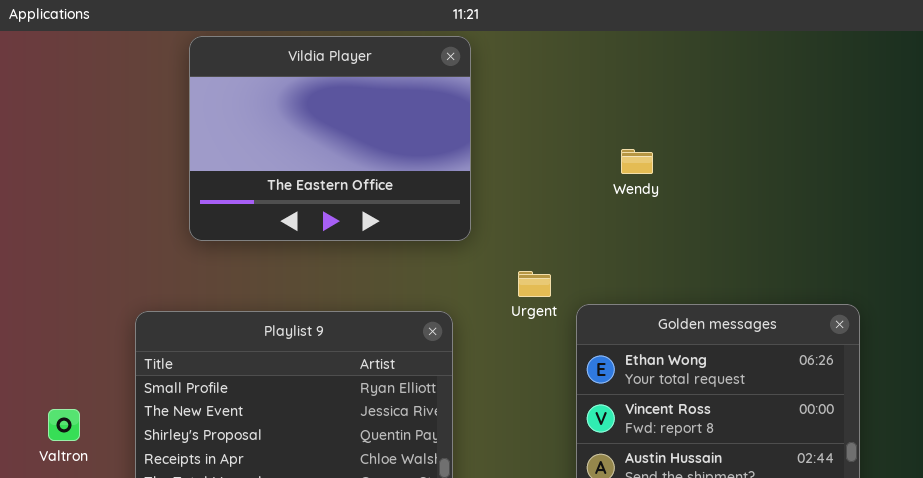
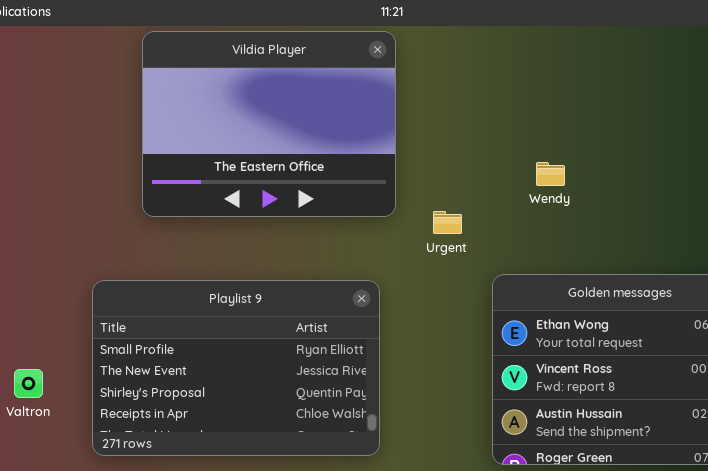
Wendy: [621,149,653,174] -> [536,162,565,186], moved
Urgent: [518,271,551,297] -> [433,211,462,234], moved

